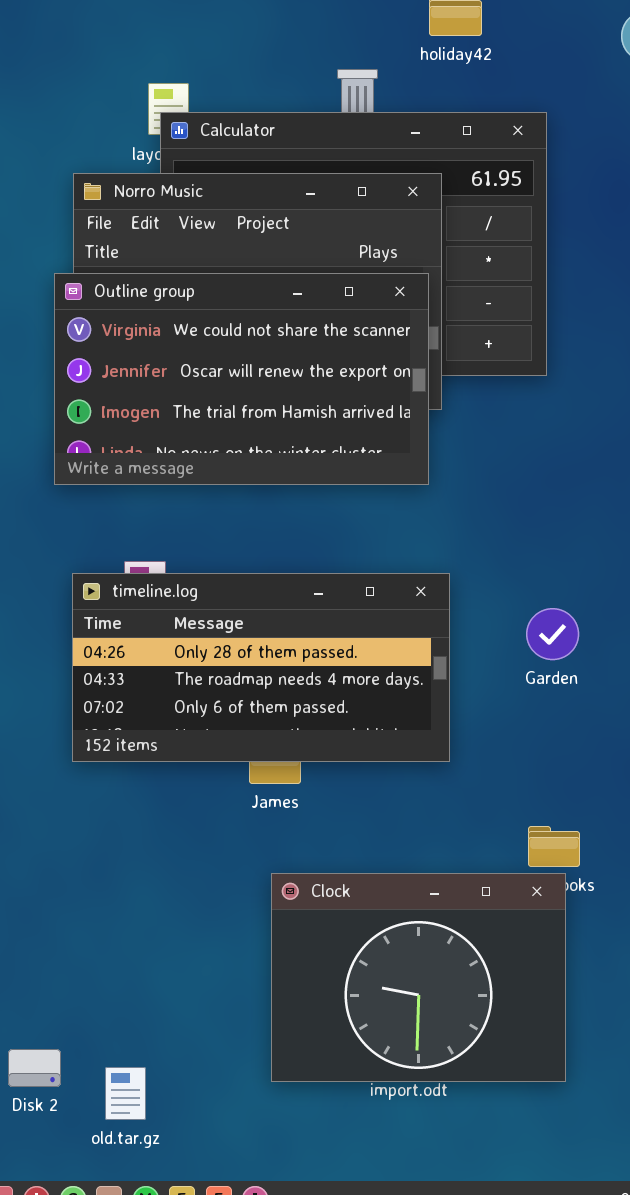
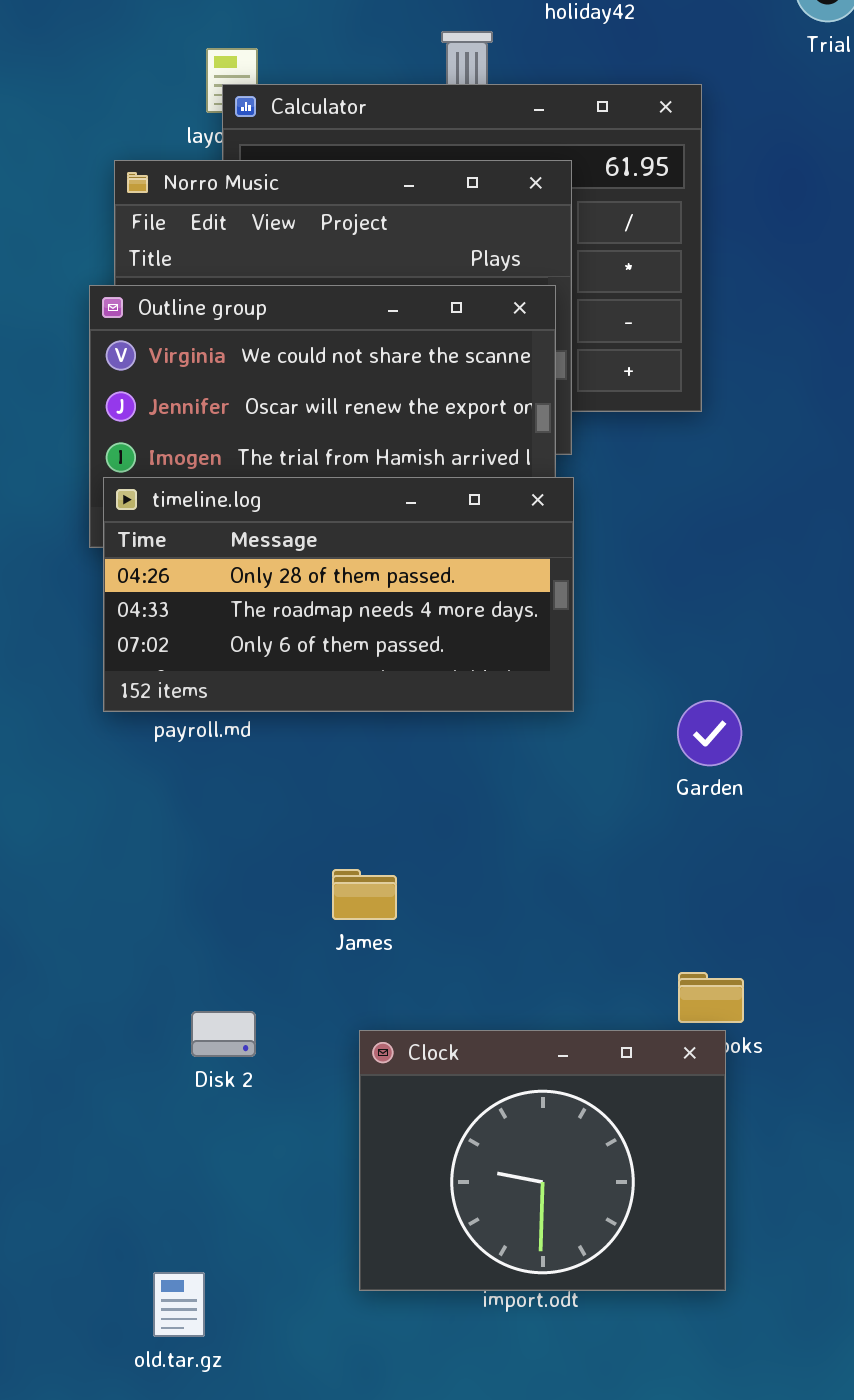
timeline.log: [72,573,450,762] -> [103,477,574,712], moved
Disk 2: [8,1049,61,1087] -> [191,1011,256,1057], moved

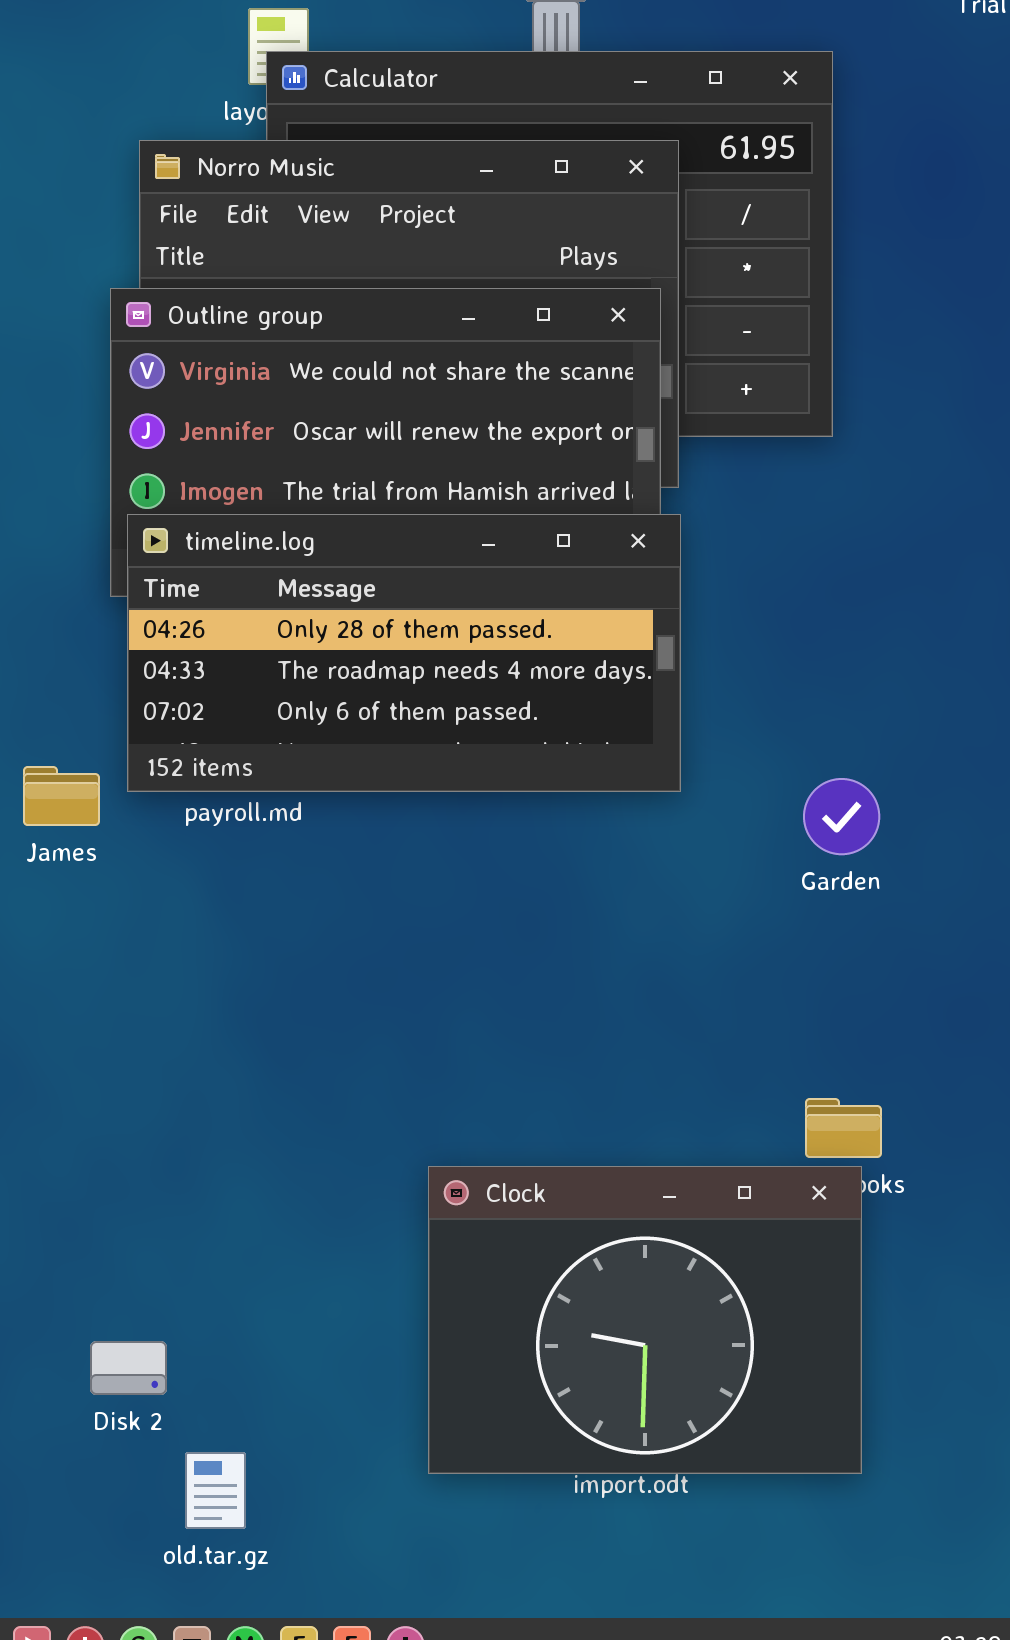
James: [332,869,397,920] -> [23,766,100,826], moved
Disk 2: [191,1011,256,1057] -> [90,1341,167,1395], moved

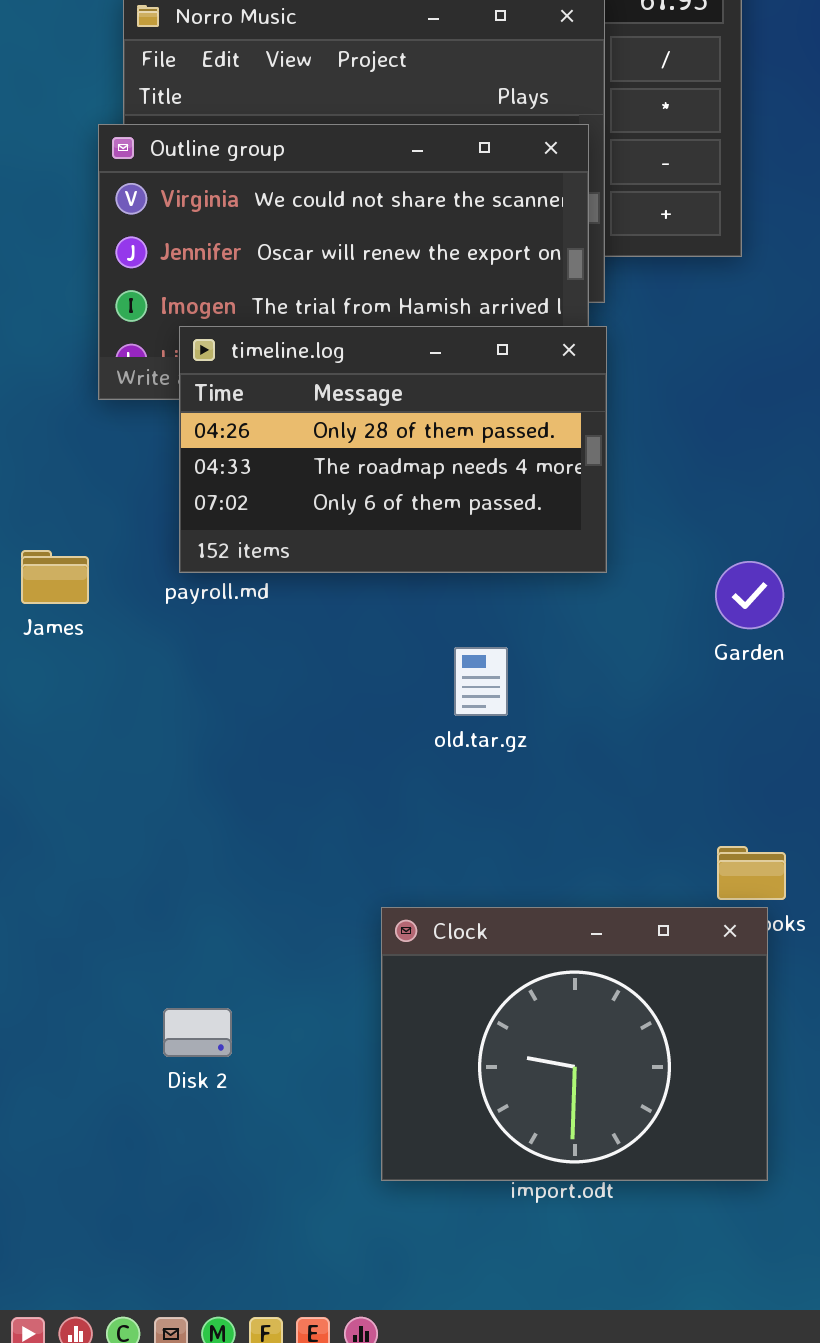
timeline.log: [127,514,681,792] -> [179,326,607,573], resized
Disk 2: [90,1341,167,1395] -> [163,1008,232,1057], moved
old.tar.gz: [185,1452,246,1529] -> [454,647,508,716], moved

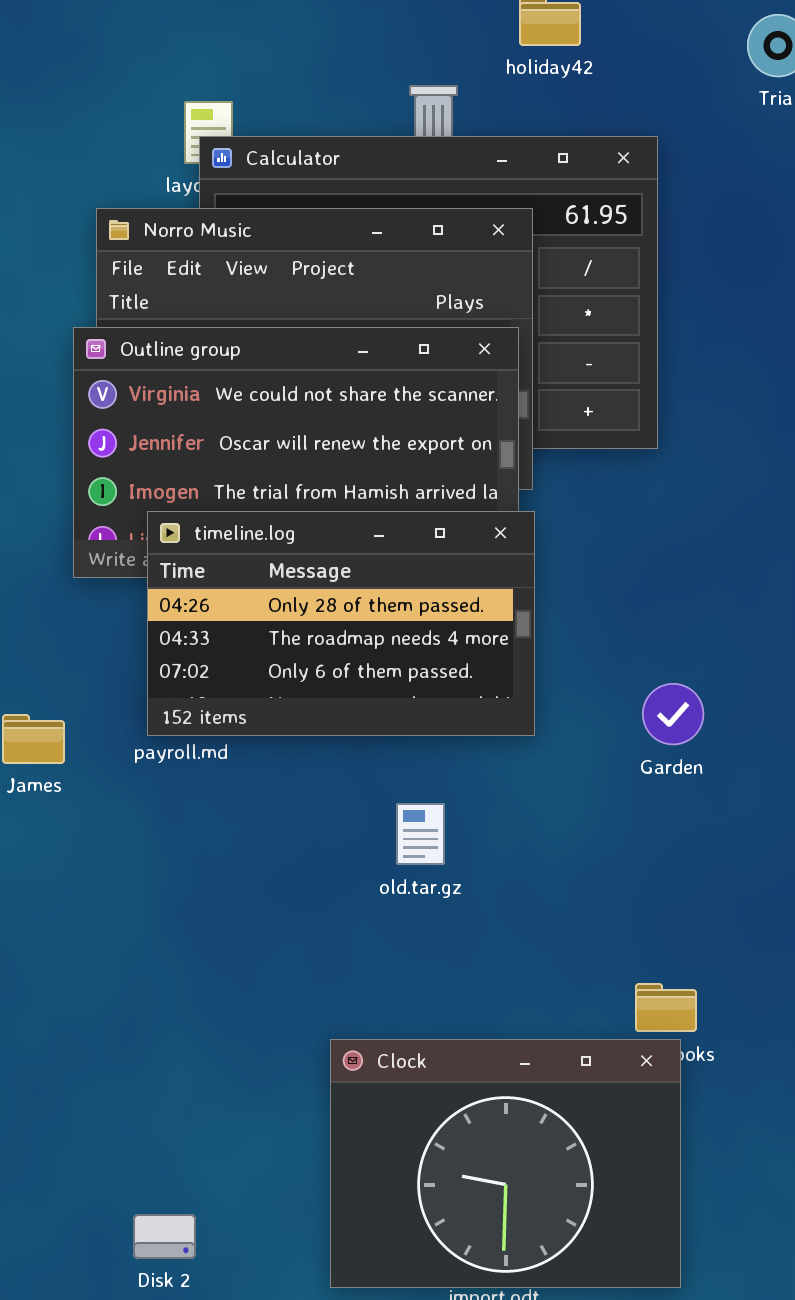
Garden: [715,561,784,629] -> [642,683,704,745], moved
Disk 2: [163,1008,232,1057] -> [133,1214,196,1259], moved

